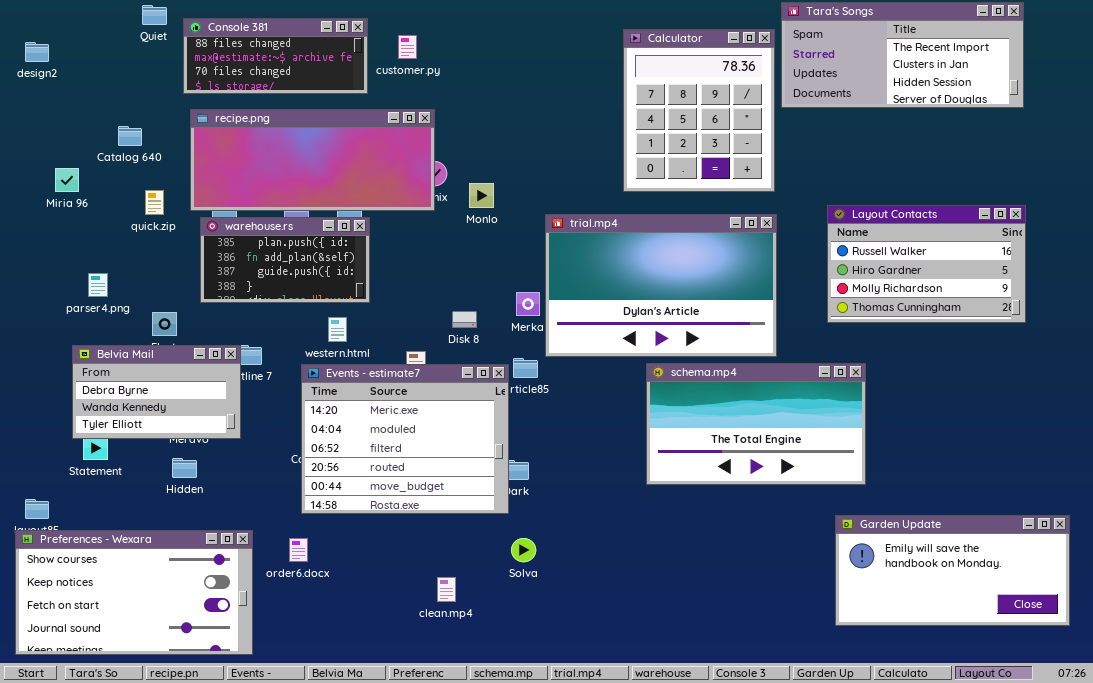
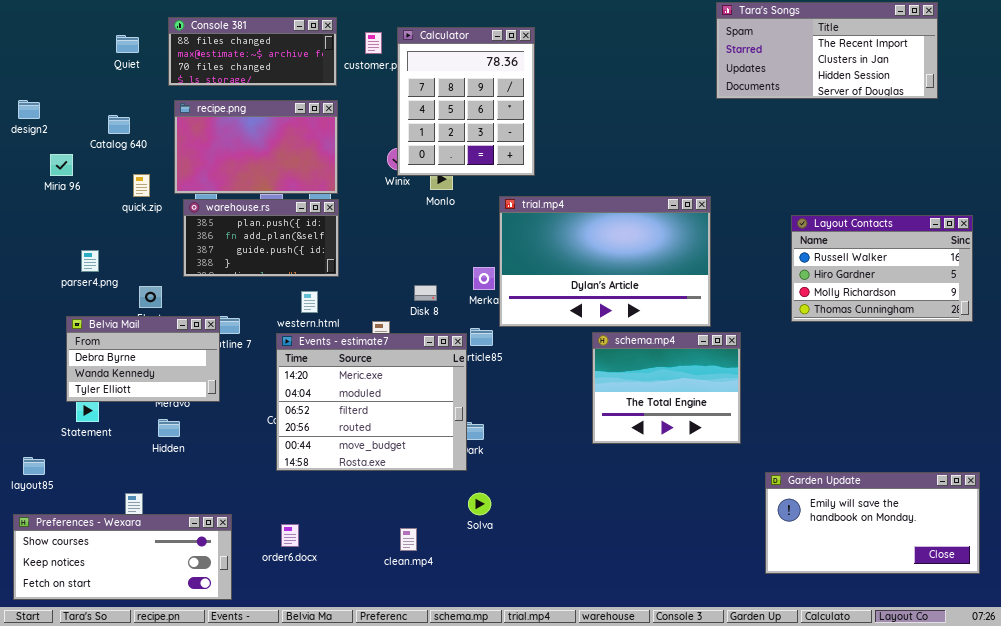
Quiet: [142,5,167,25] -> [116,35,139,53], moved
Calculator: [623,29,775,192] -> [397,27,535,176], moved
design2: [25,42,49,62] -> [18,100,40,119], moved
recipe.png: [190,109,435,211] -> [174,100,338,194], resized
Layout Contacts: [827,205,1026,323] -> [791,215,973,322], moved
schema.mp4: [646,363,866,485] -> [592,332,741,444], resized
Preferences - Wexara: [15,530,253,655] -> [13,514,232,600], resized
order6.docx: [289,538,308,562] -> [281,524,299,547], moved

